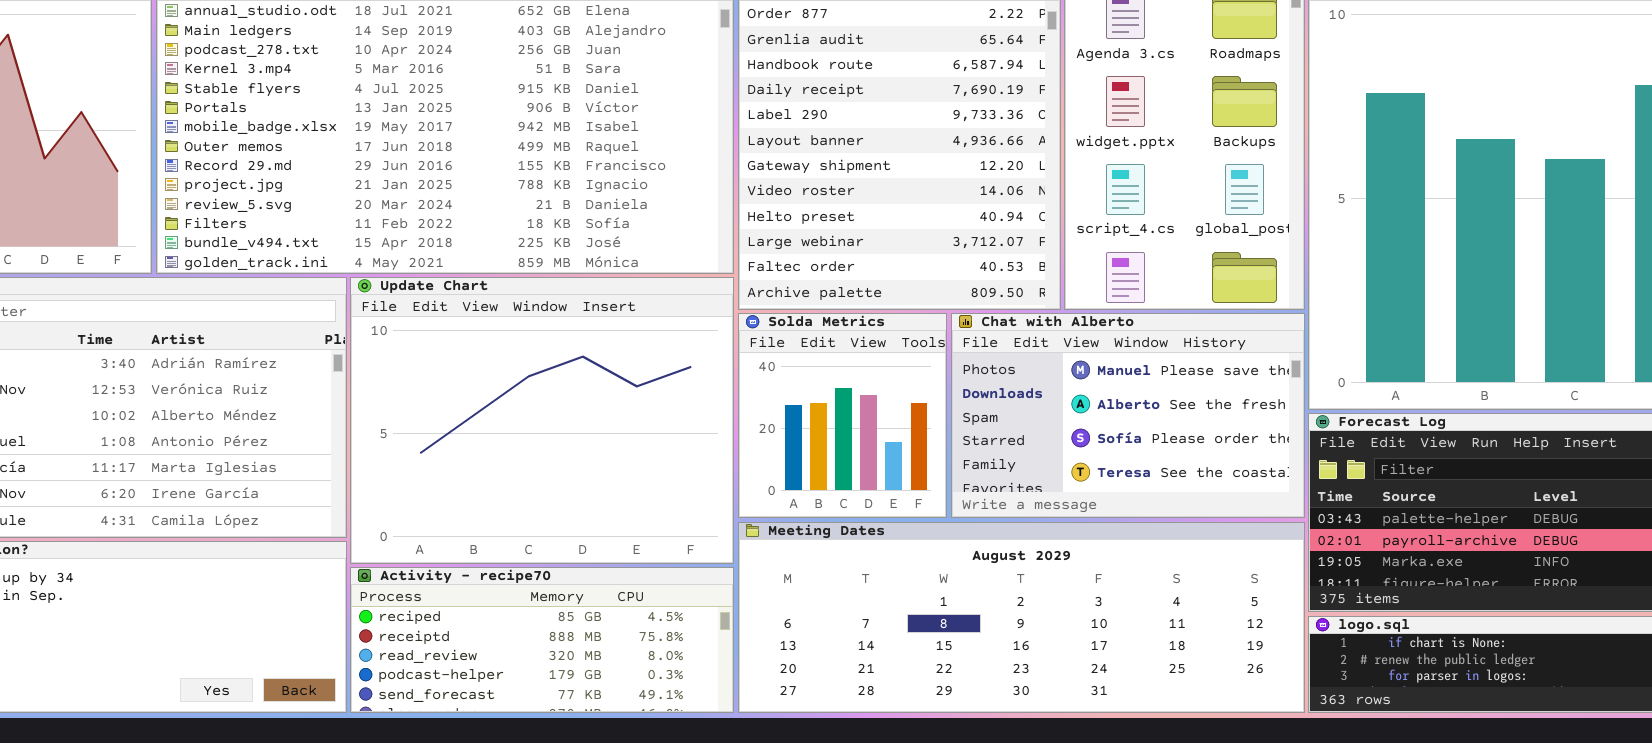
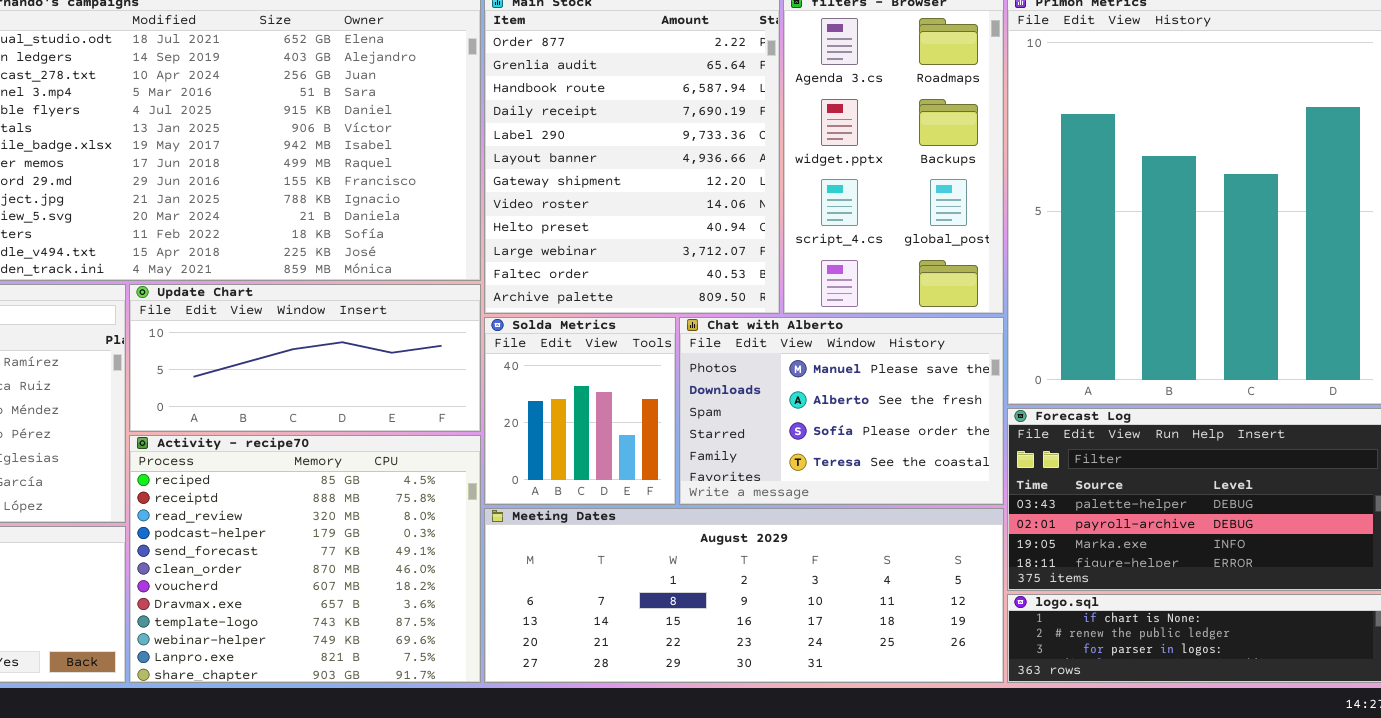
Update Chart: [350,277,734,564] -> [129,284,481,432], resized
Activity - recipe70: [350,567,734,713] -> [129,435,481,683], resized

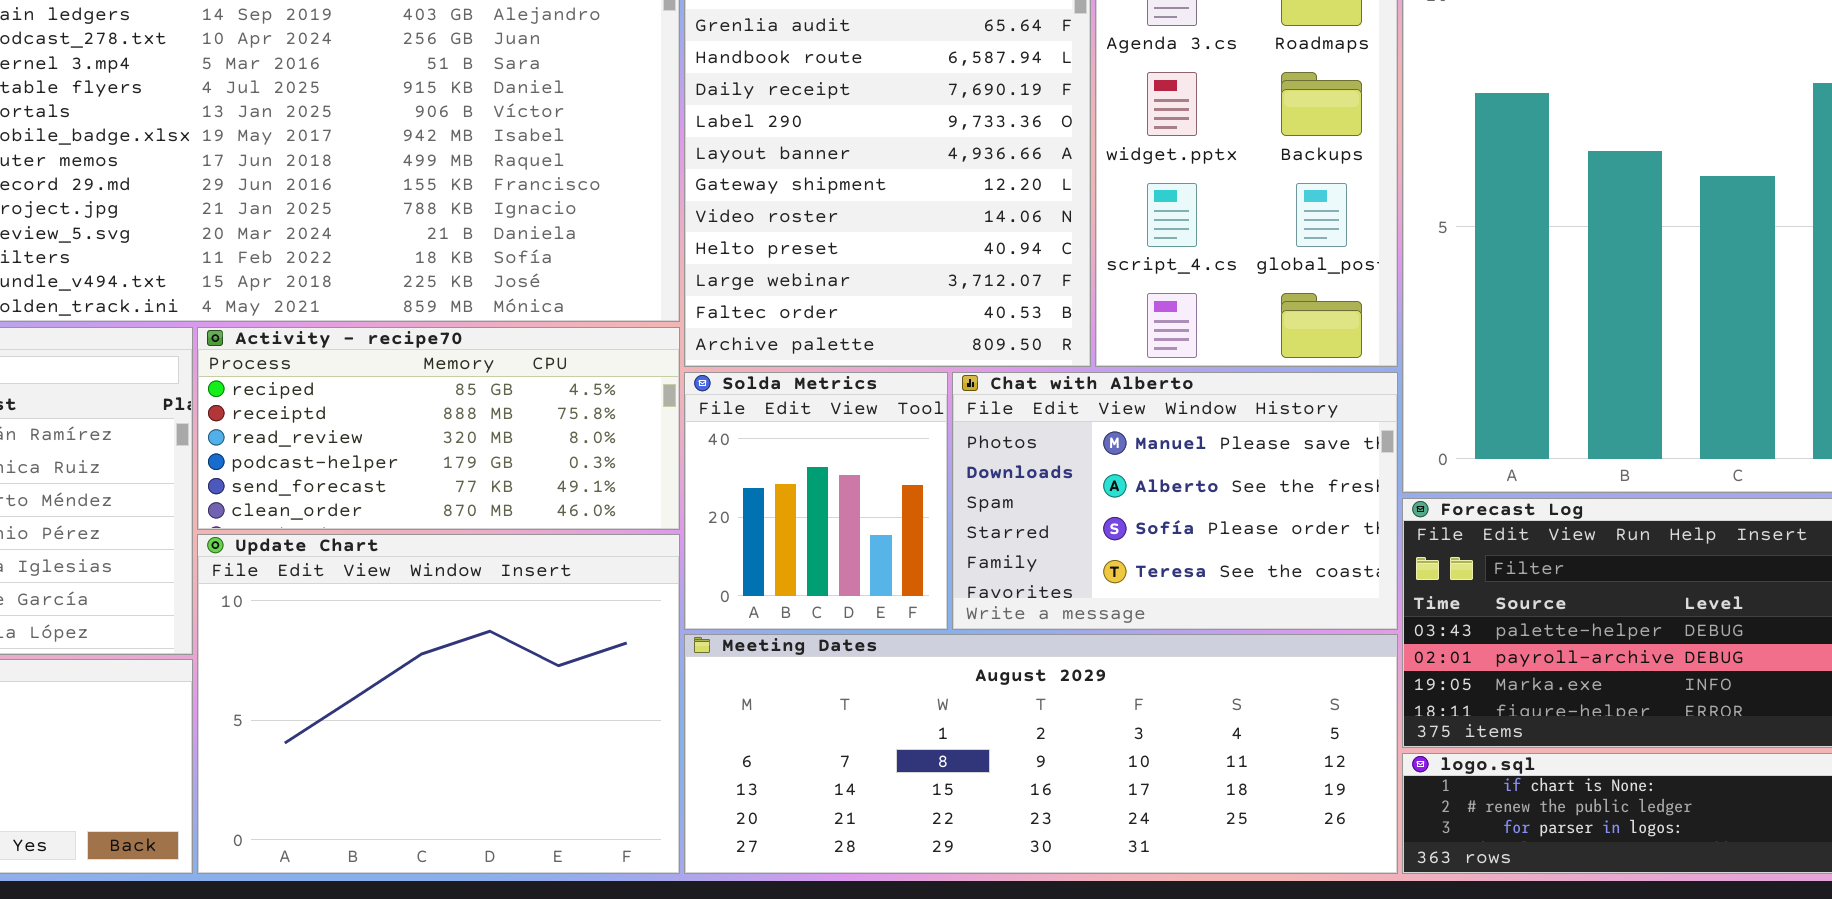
Update Chart: [129,284,481,432] -> [197,534,680,874], moved, resized
Activity - recipe70: [129,435,481,683] -> [197,327,680,530], moved, resized

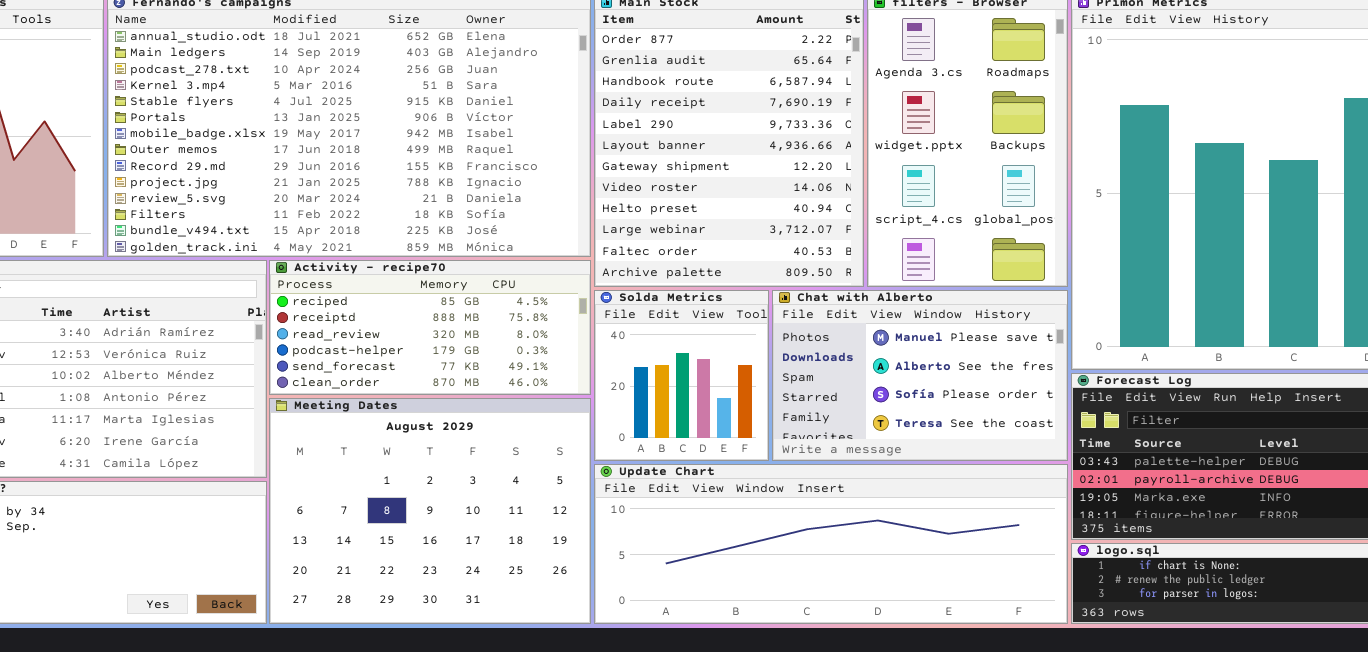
Update Chart: [197,534,680,874] -> [594,464,1068,624], moved, resized
Meeting Dates: [684,634,1398,874] -> [269,398,591,624], moved, resized

